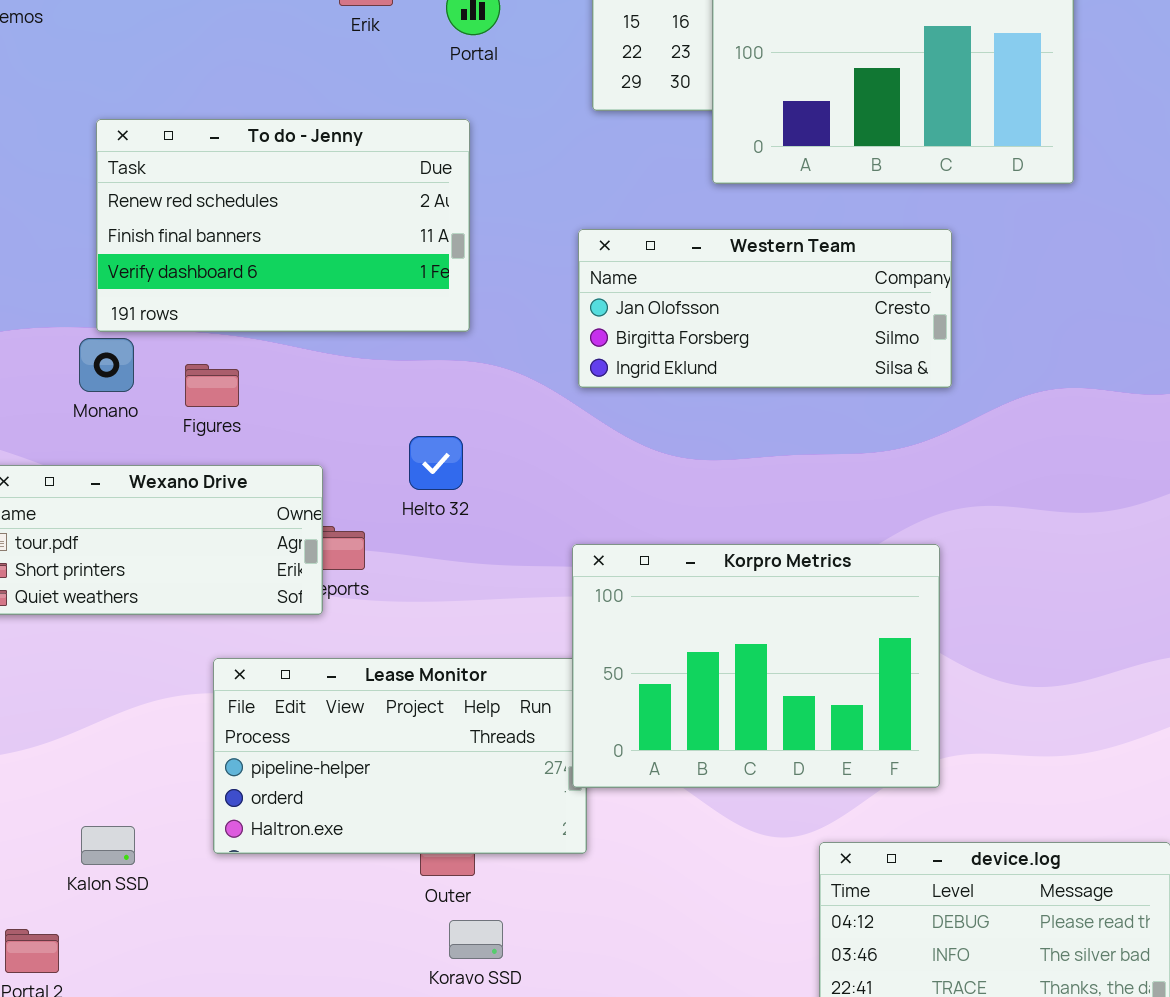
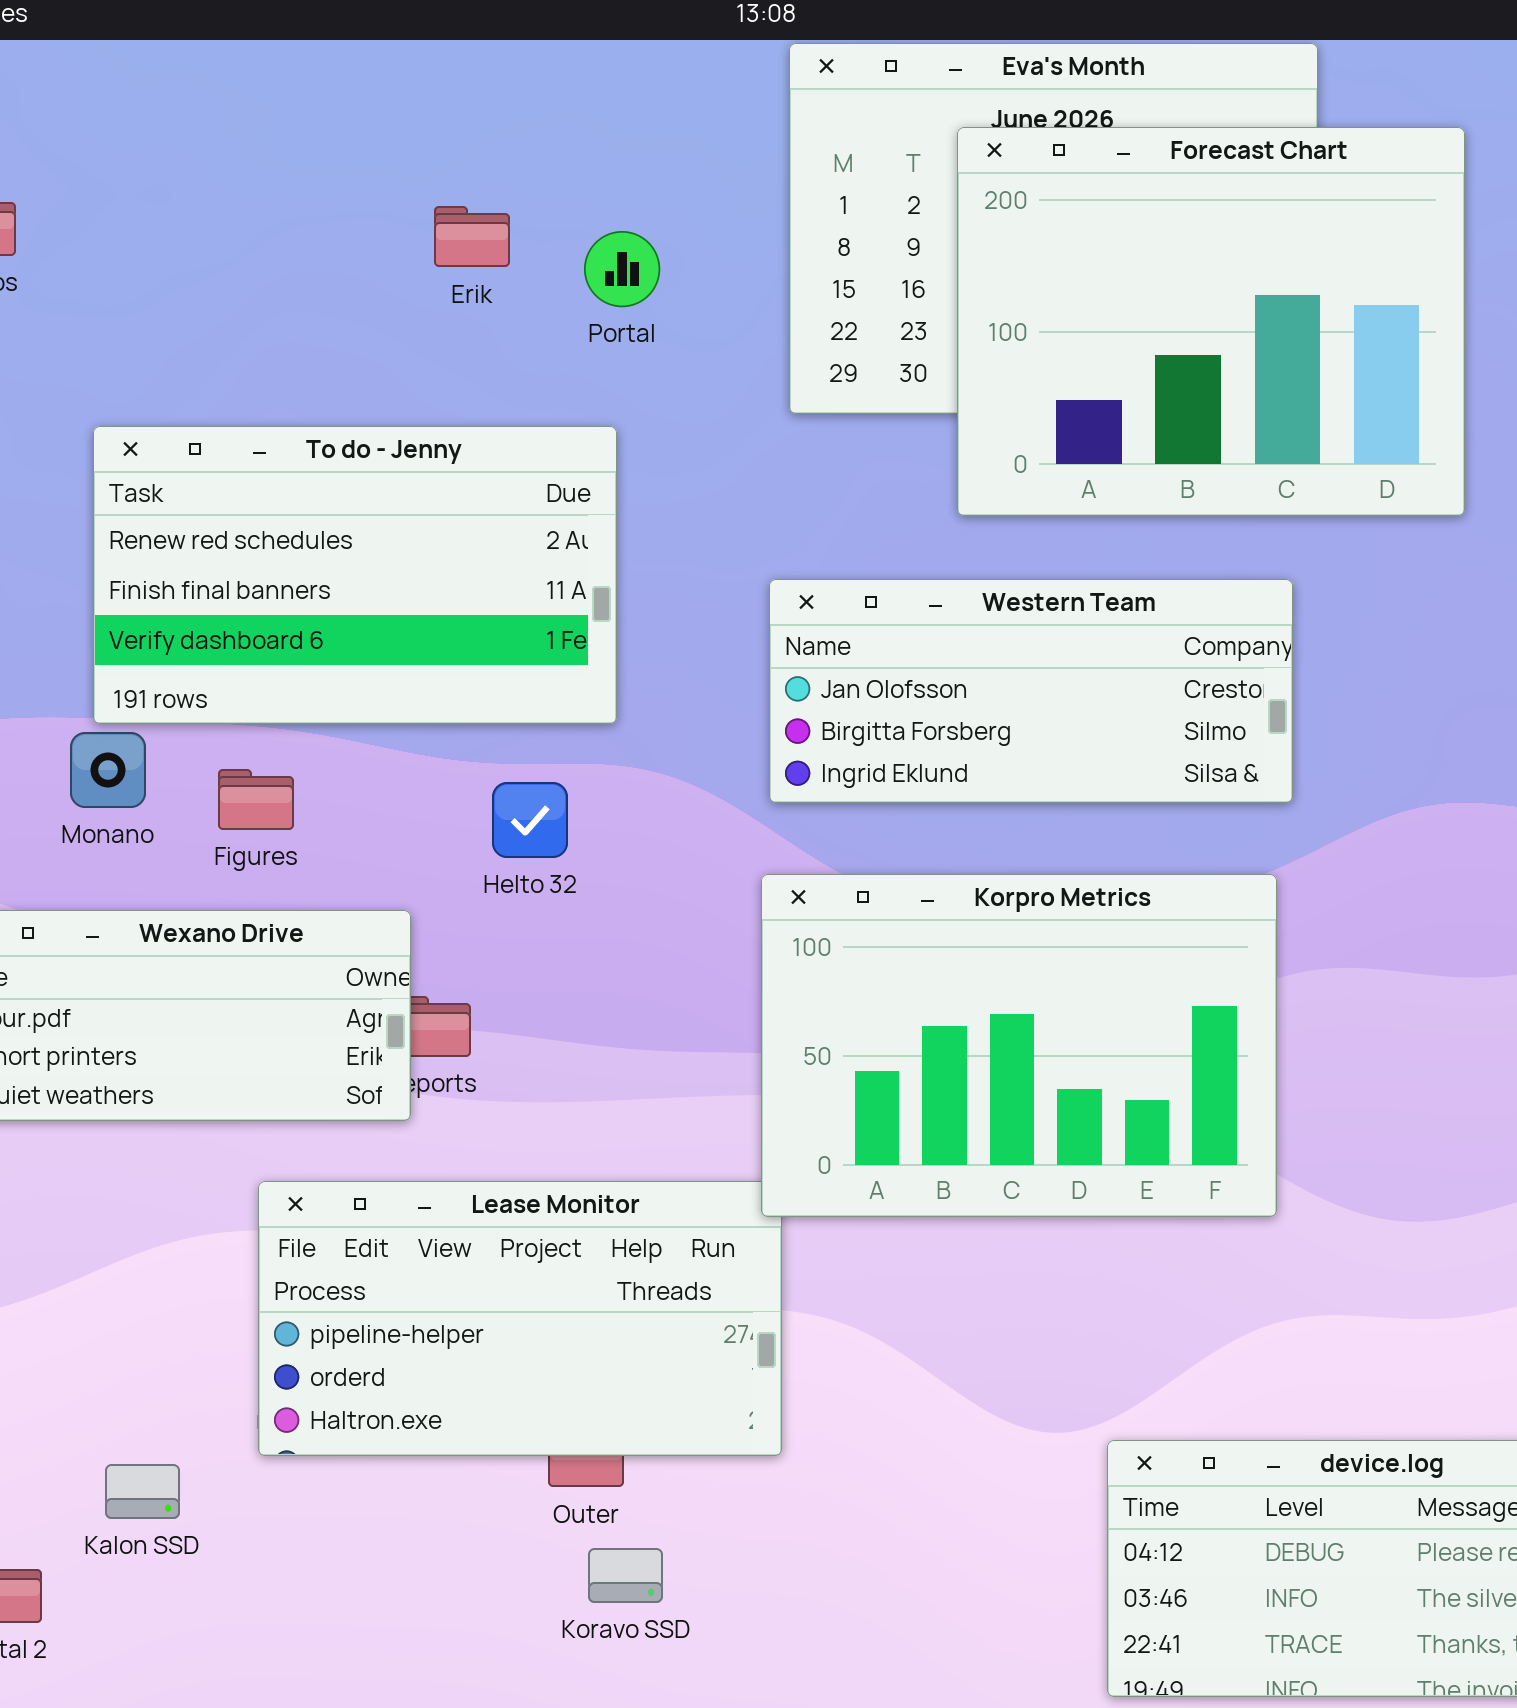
Helto 32: [409,436,463,490] -> [492,782,568,858], moved
Korpro Metrics: [572,544,940,788] -> [761,874,1277,1217], moved
Kalon SSD: [81,826,135,865] -> [105,1464,180,1519], moved

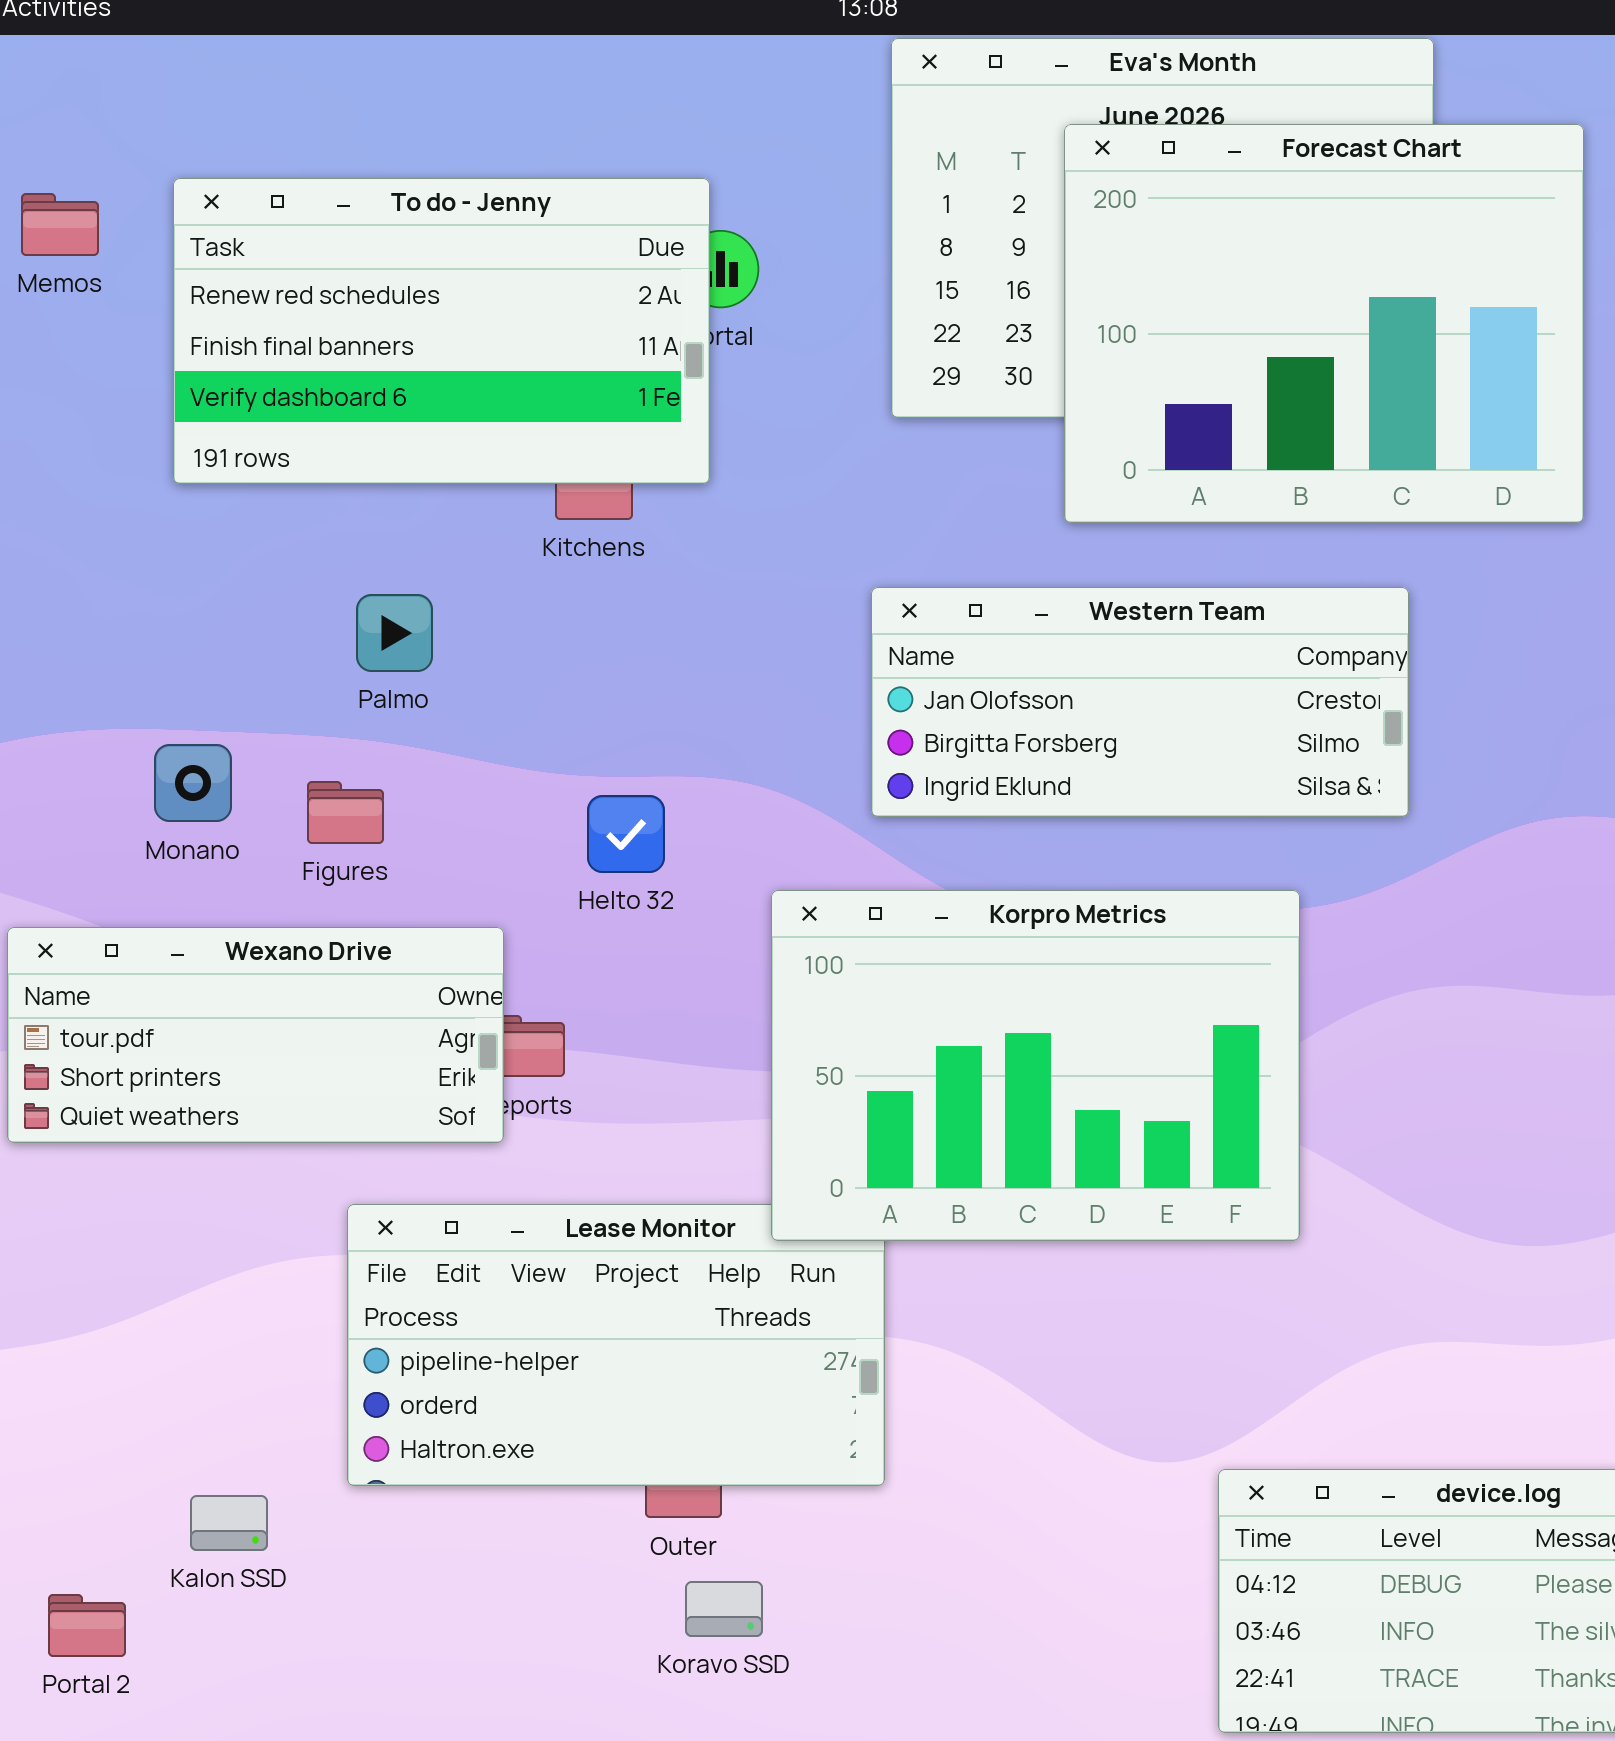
To do - Jenny: [93,426,617,724] -> [173,178,710,484], moved
Korpro Metrics: [761,874,1277,1217] -> [771,890,1300,1241], moved

